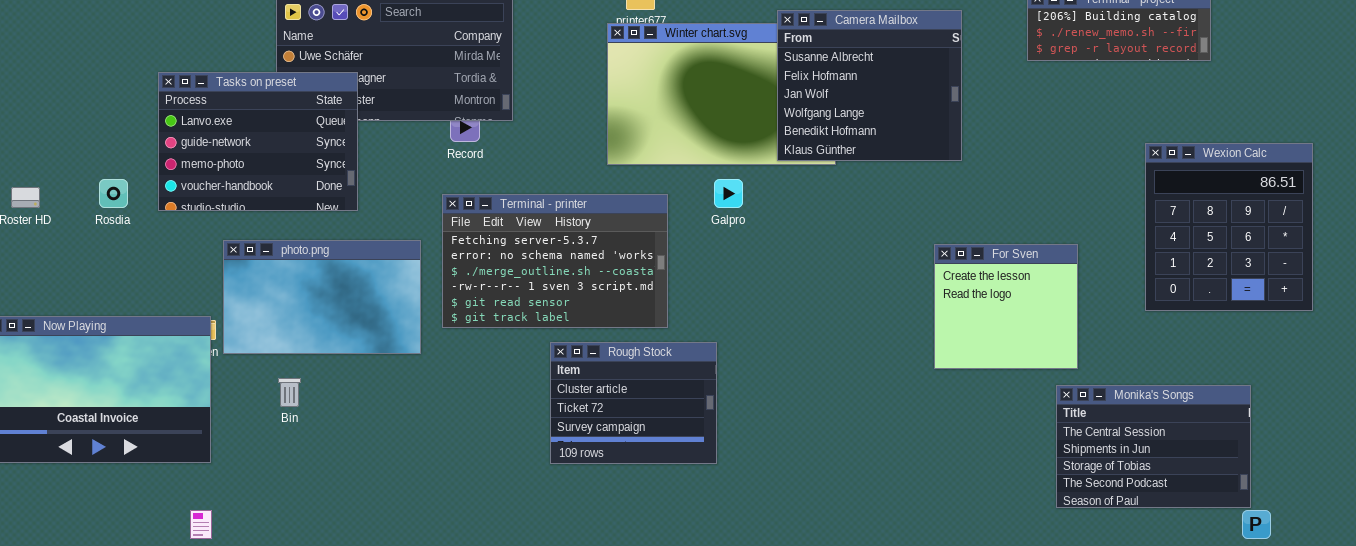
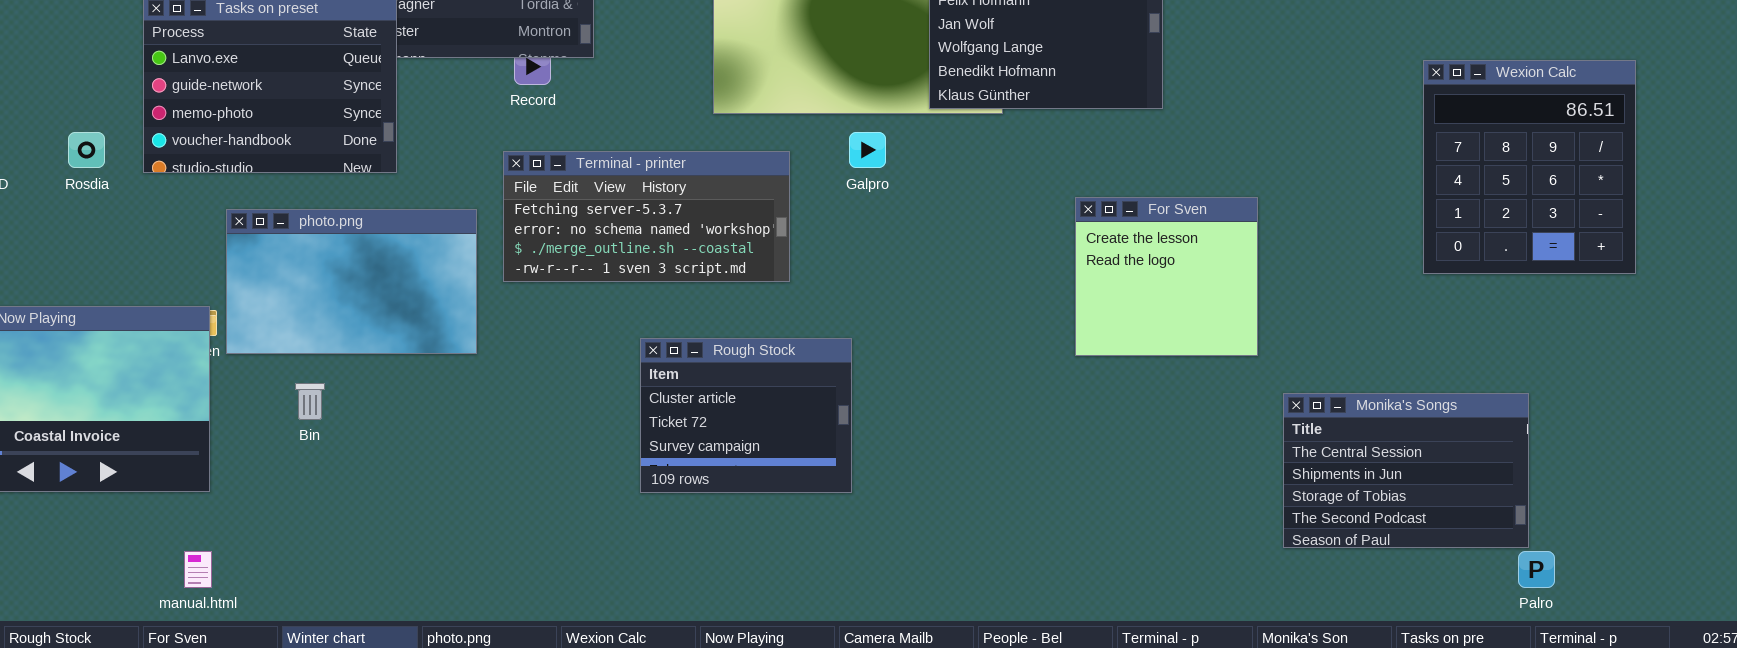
Wexion Calc: [1145,143,1313,311] -> [1423,60,1636,274], moved
Terminal - printer: [442,194,668,328] -> [503,151,790,282], resized
For Sven: [934,244,1078,369] -> [1075,197,1258,356], moved

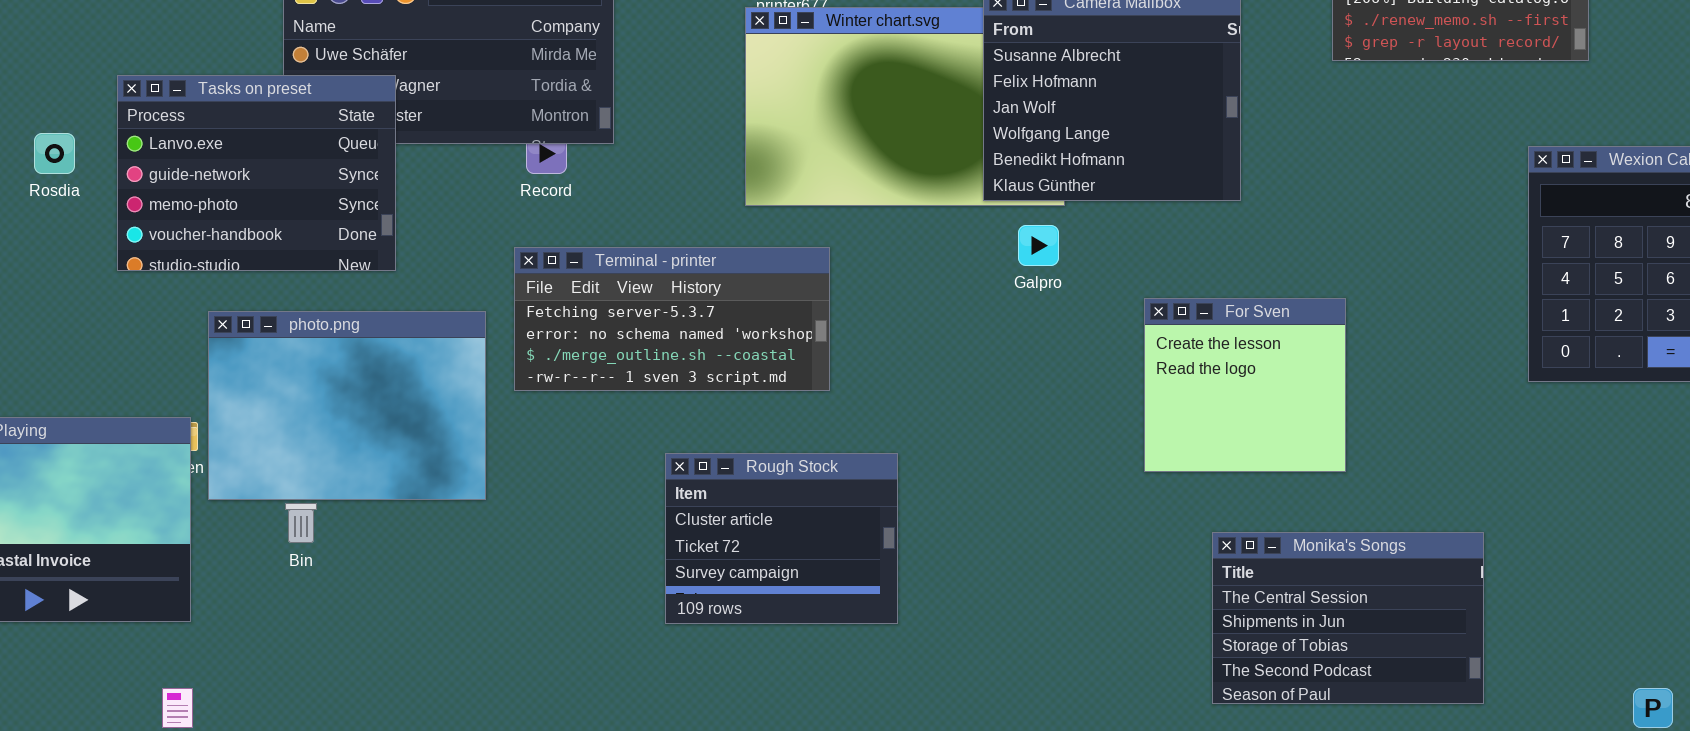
Rosdia: [68,132,105,168] -> [34,133,75,174], moved
Galpro: [849,132,886,168] -> [1018,225,1059,266], moved
photo.png: [226,209,477,354] -> [208,311,486,500], resized
Monika's Songs: [1283,393,1529,548] -> [1212,532,1484,704], moved

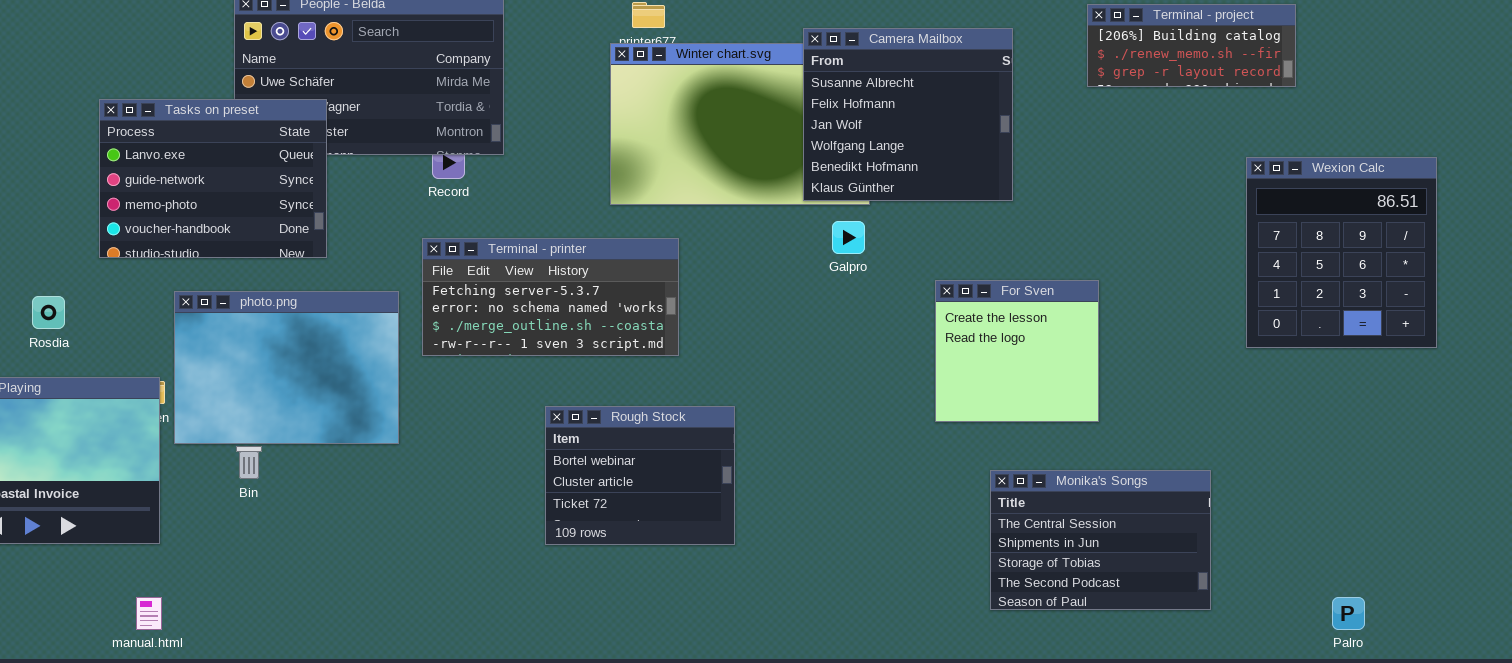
Rosdia: [34,133,75,174] -> [32,296,65,329], moved
Rough Stock: [665,453,898,624] -> [545,406,735,545], scrolled up 1 row

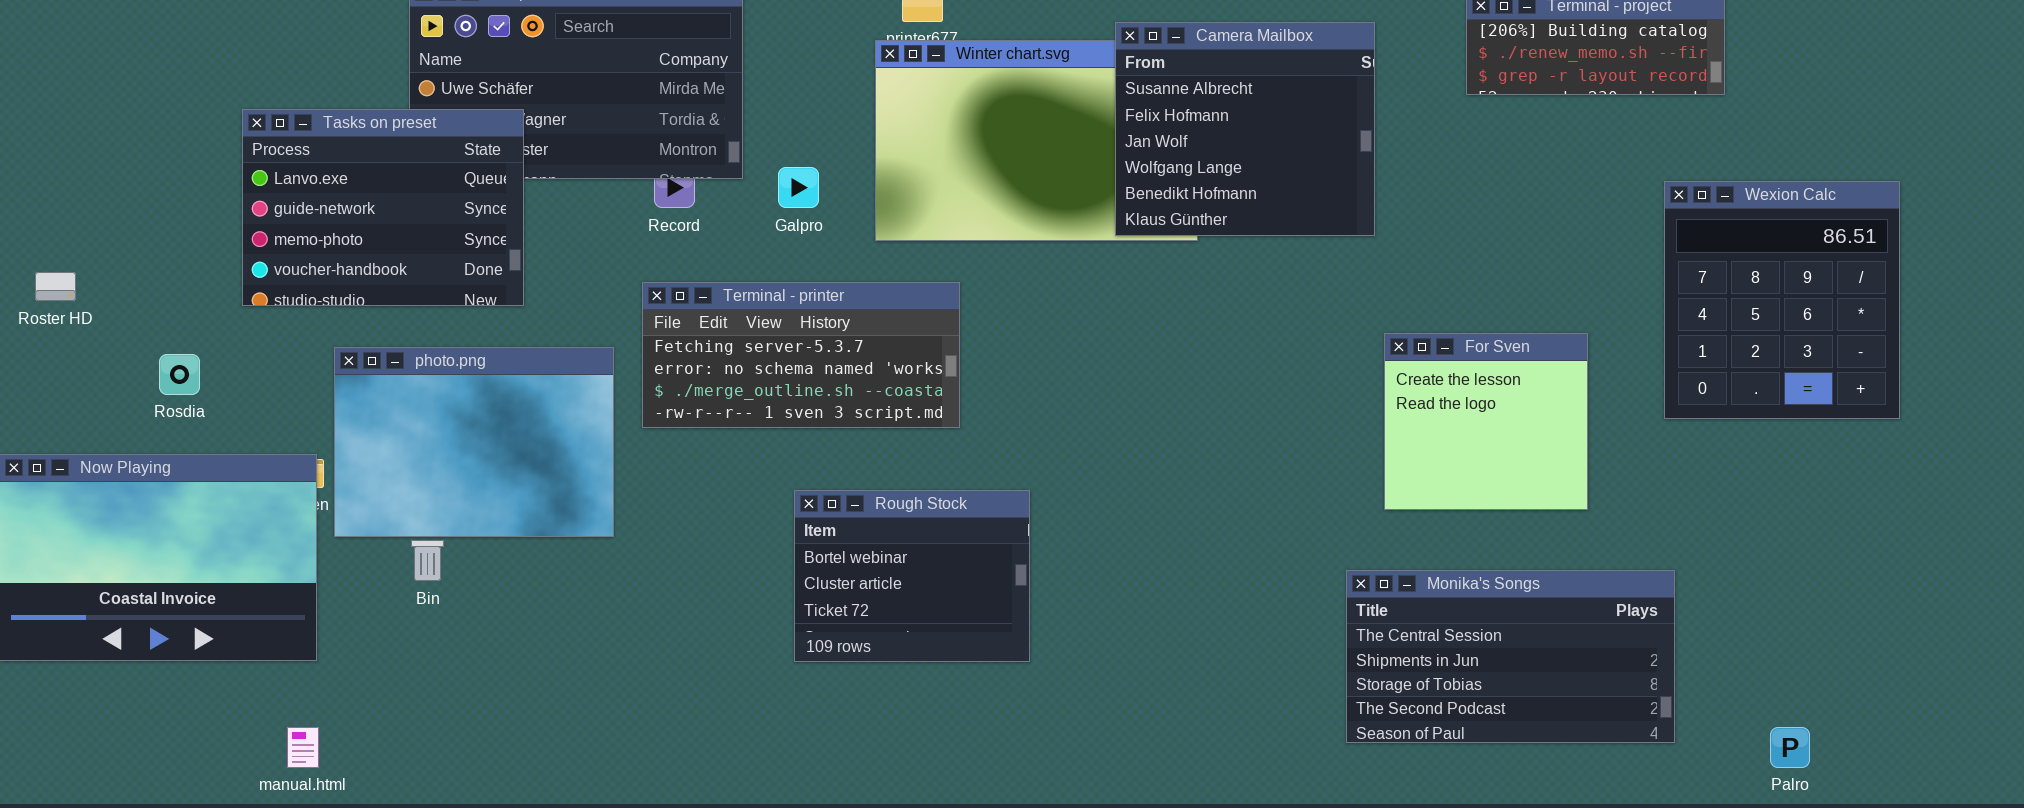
Galpro: [832,221,865,254] -> [778,167,819,208], moved
For Sven: [935,280,1099,422] -> [1384,333,1588,510], moved
Monika's Songs: [990,470,1211,610] -> [1346,570,1675,743], resized

